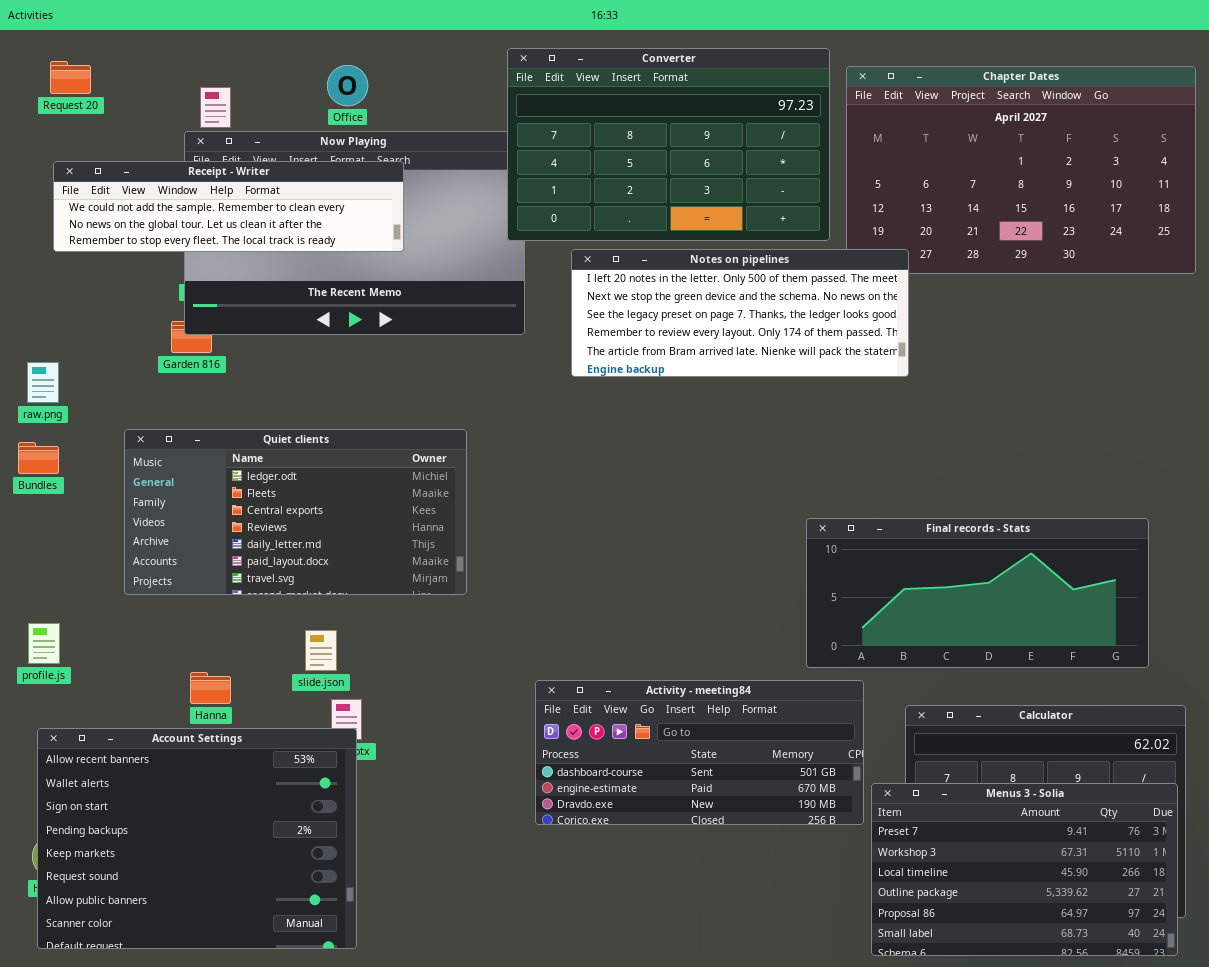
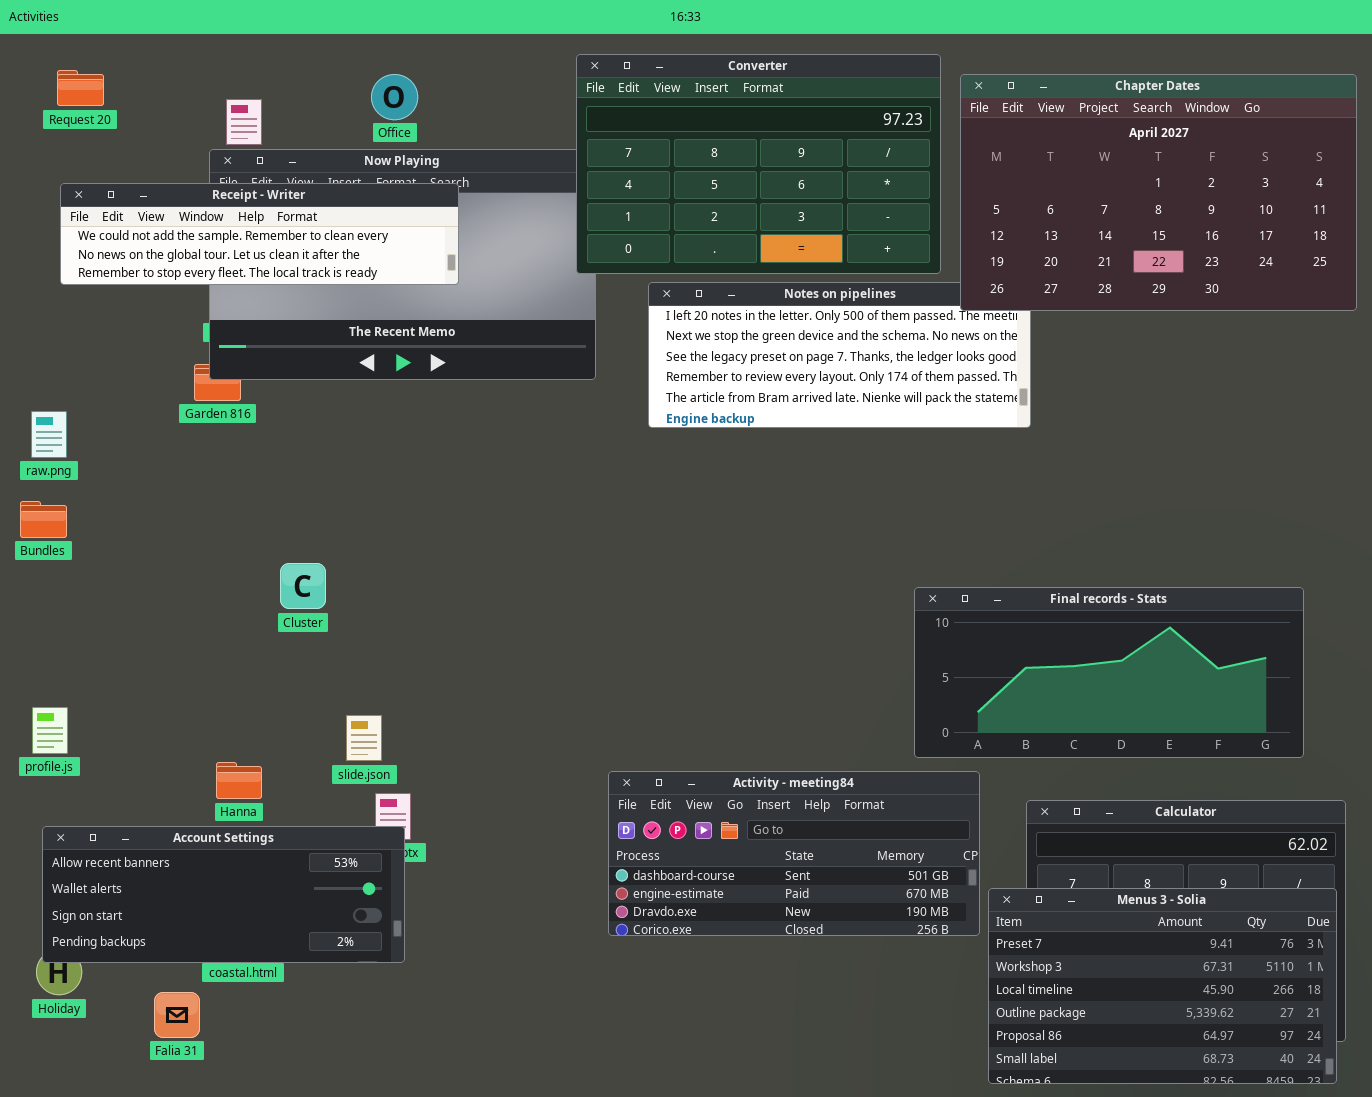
Chapter Dates: [846,66,1196,274] -> [960,74,1357,311], raised
Quiet clients: [124,429,467,595] -> none, closed
Account Settings: [37,728,357,949] -> [42,826,405,963], resized

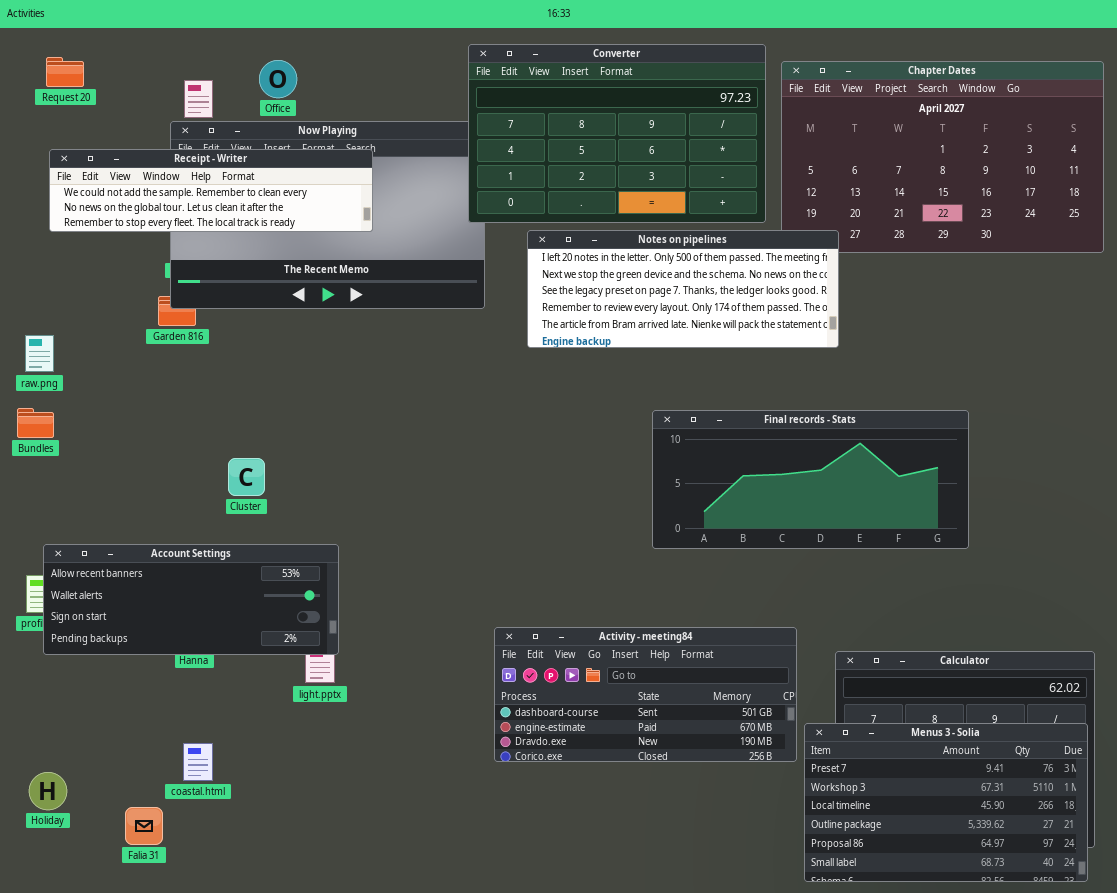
Office: [371,74,418,120] -> [259,60,297,98], moved
Notes on pipelines: [648,282,1031,428] -> [527,230,839,348], raised
Final records - Stats: [914,587,1304,758] -> [652,410,969,549], moved
Account Settings: [42,826,405,963] -> [43,544,339,655], moved

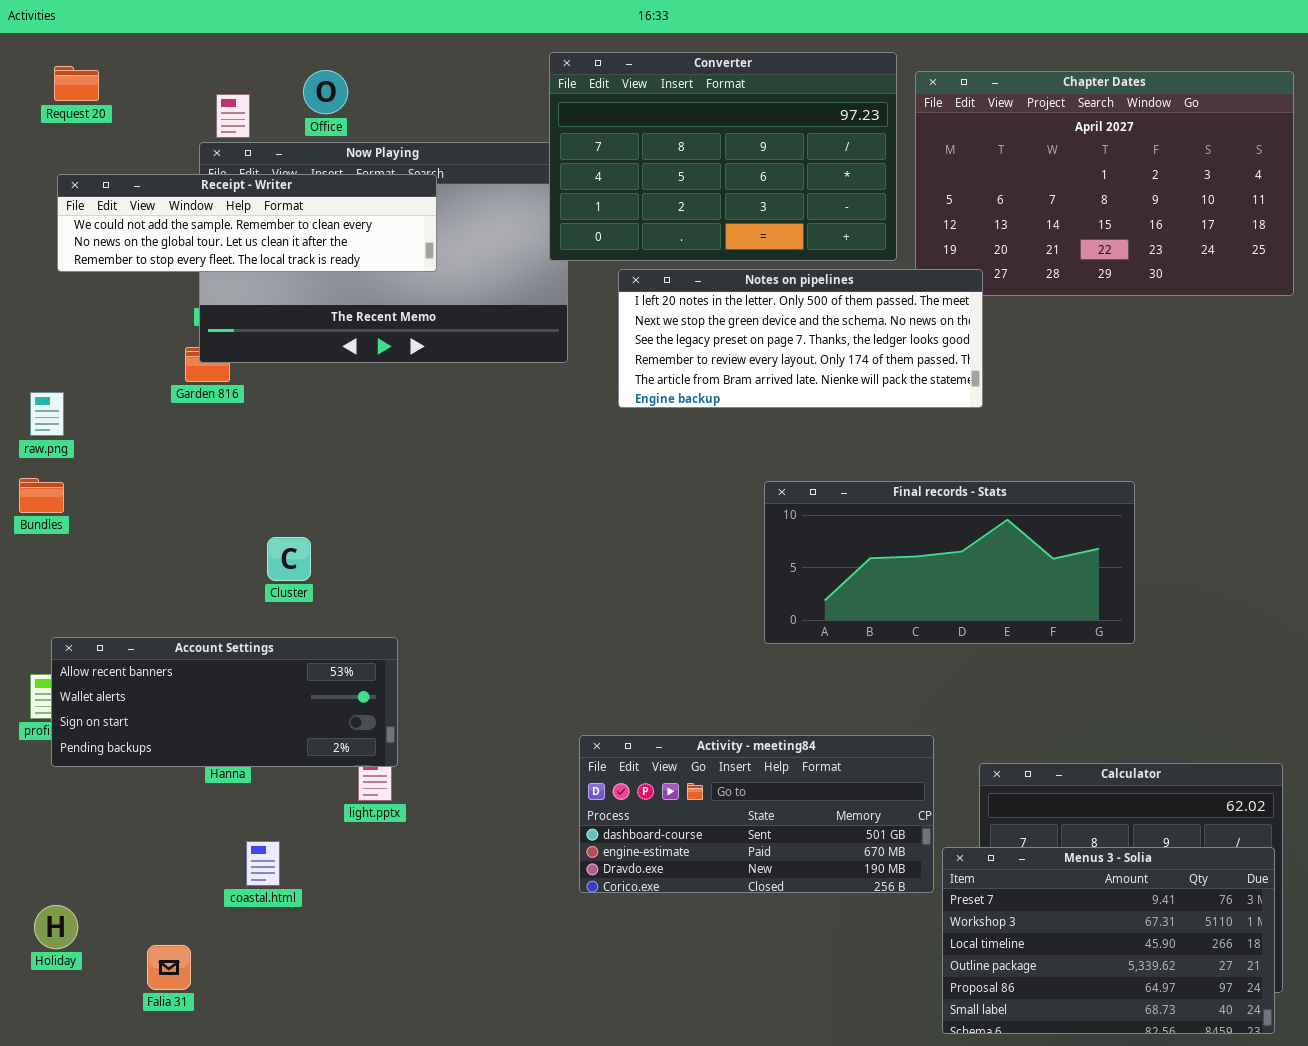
coastal.html: [183,743,213,781] -> [246,841,280,886], moved

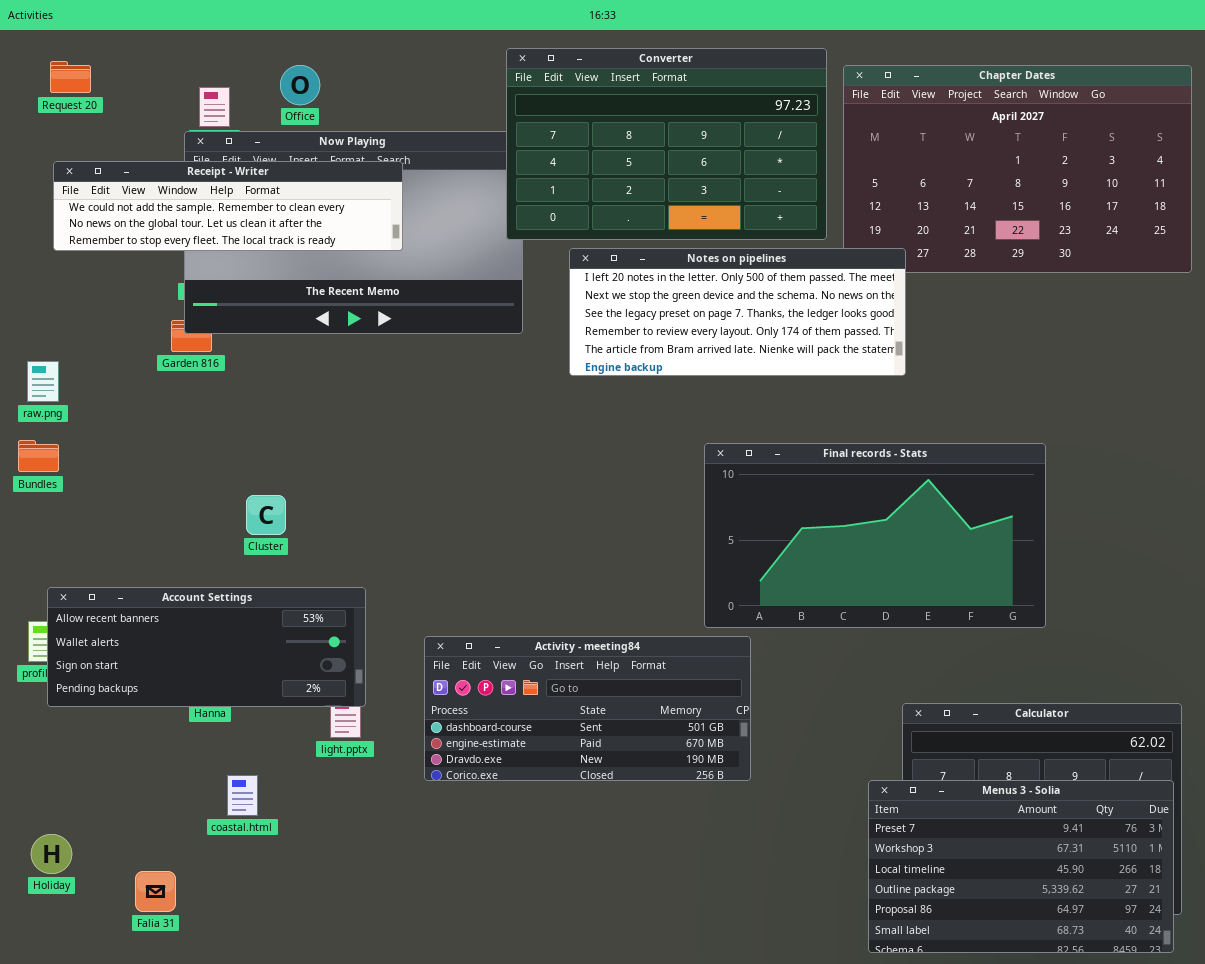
Final records - Stats: [764,481,1135,644] -> [704,443,1046,628], resized
Activity - meeting84: [579,735,934,893] -> [424,636,751,781], moved

